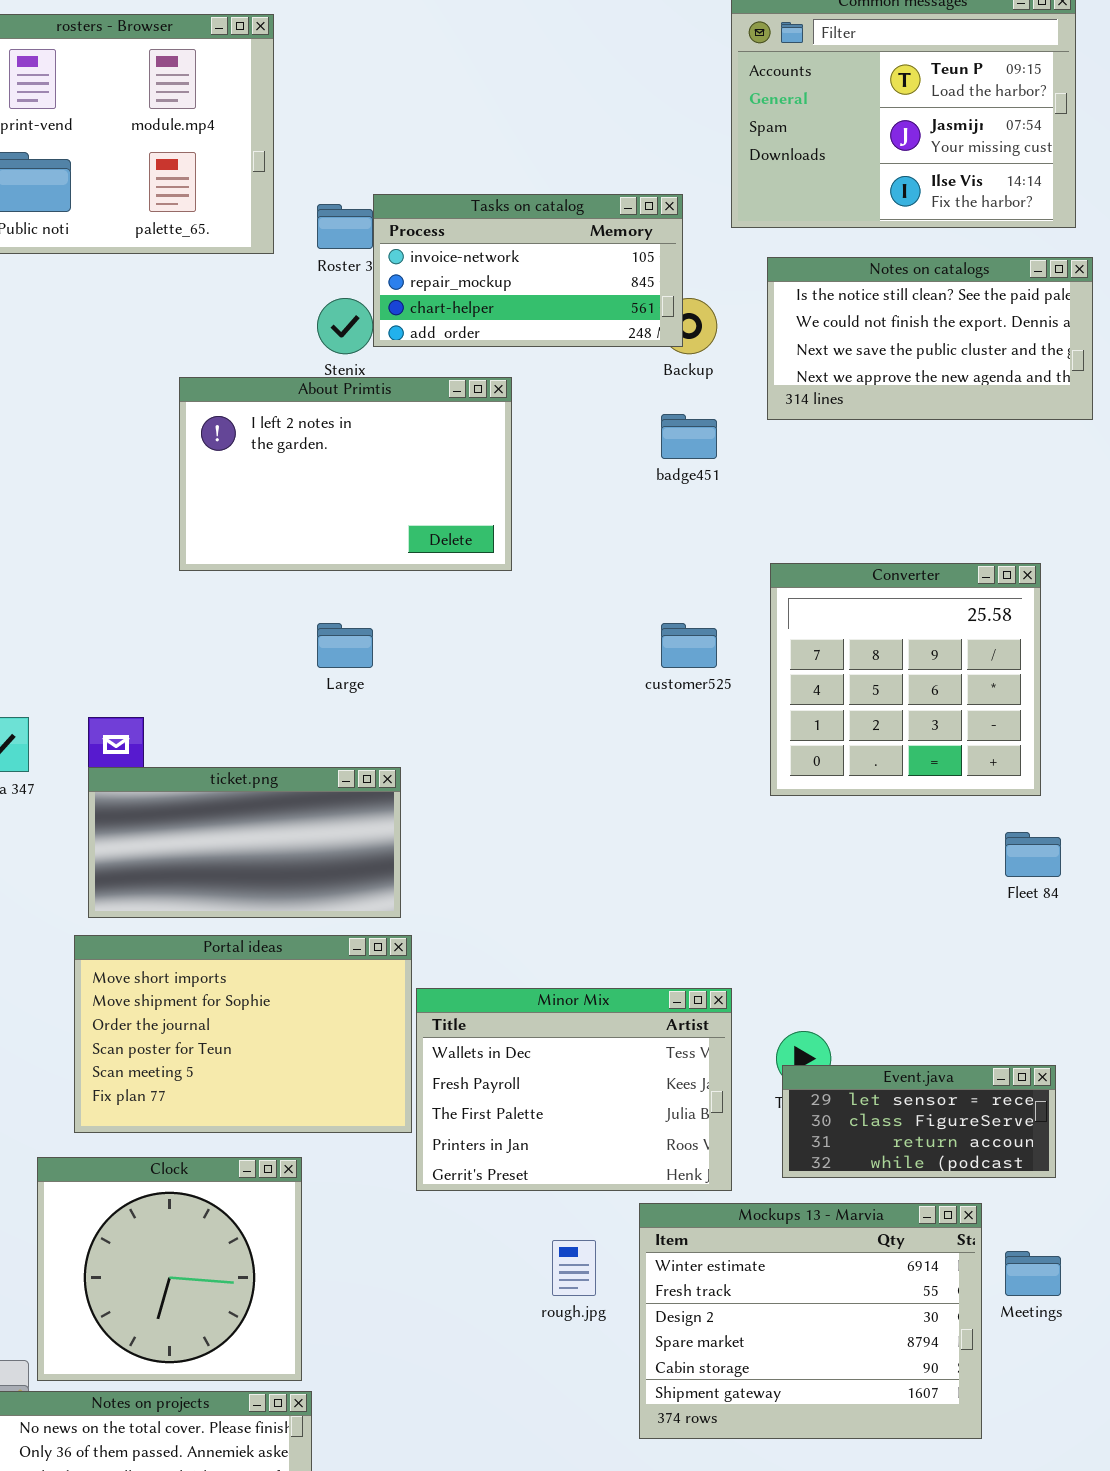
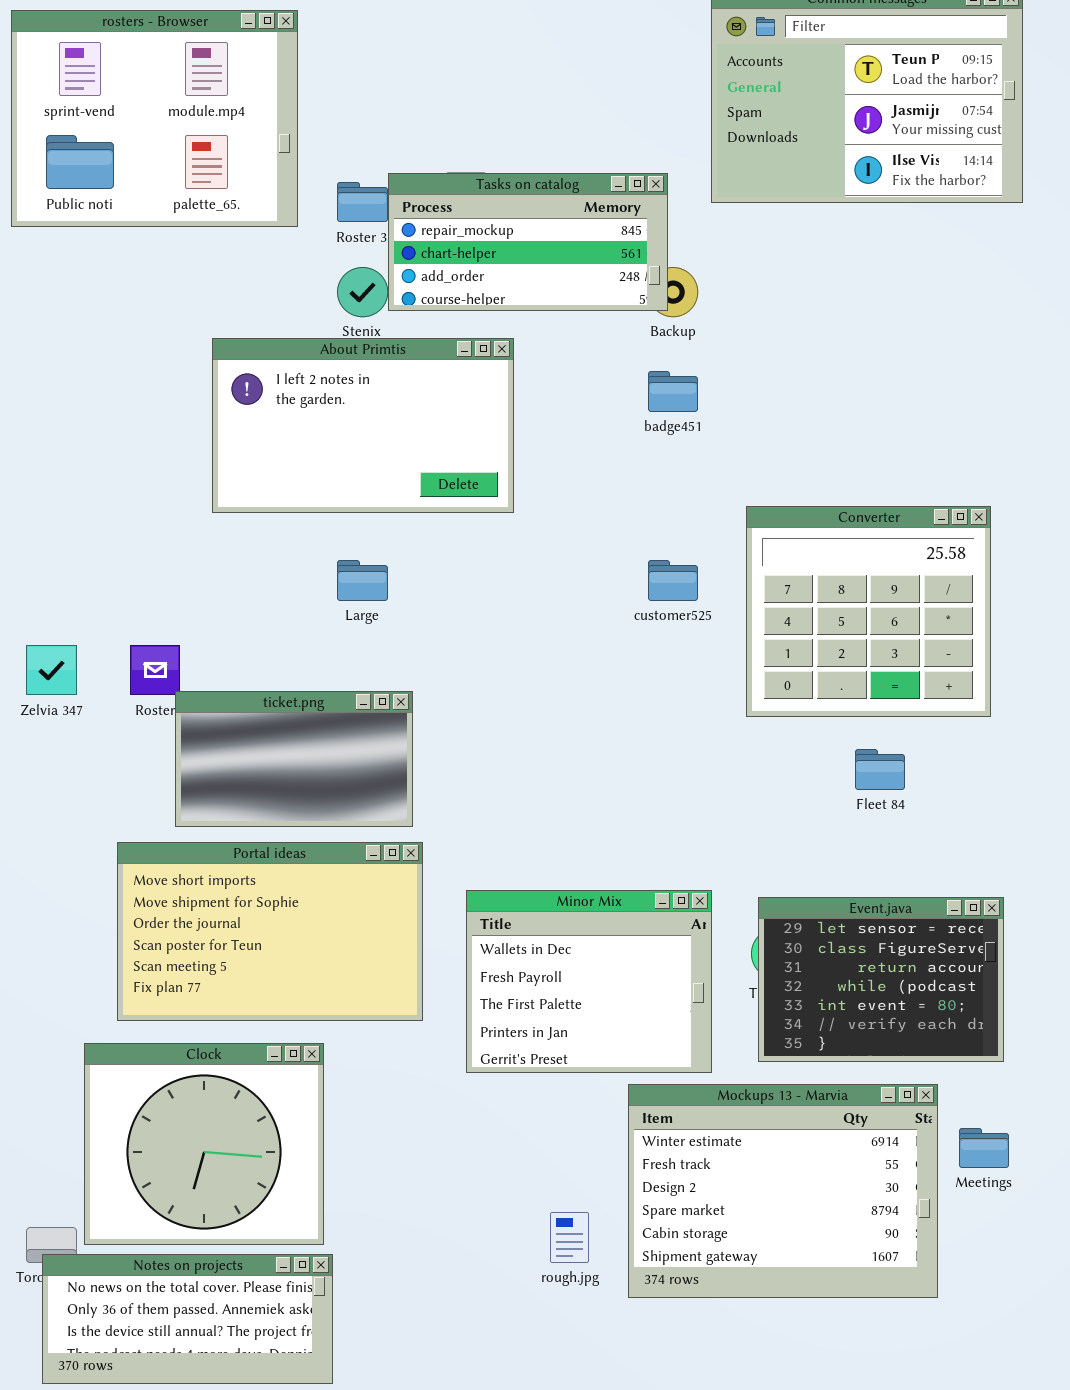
Tasks on catalog: [373,194,683,347] -> [388,173,668,311], scrolled down 1 row
Notes on catalogs: [767,257,1093,420] -> none, closed
ticket.png: [88,767,401,918] -> [175,691,413,827], resized
Fleet 84: [1005,832,1061,877] -> [855,749,905,790], moved
Minor Mix: [416,988,732,1191] -> [466,890,712,1073], resized
Event.java: [782,1065,1056,1178] -> [758,897,1004,1062], resized
rough.jpg: [552,1240,596,1296] -> [550,1212,589,1263], moved

